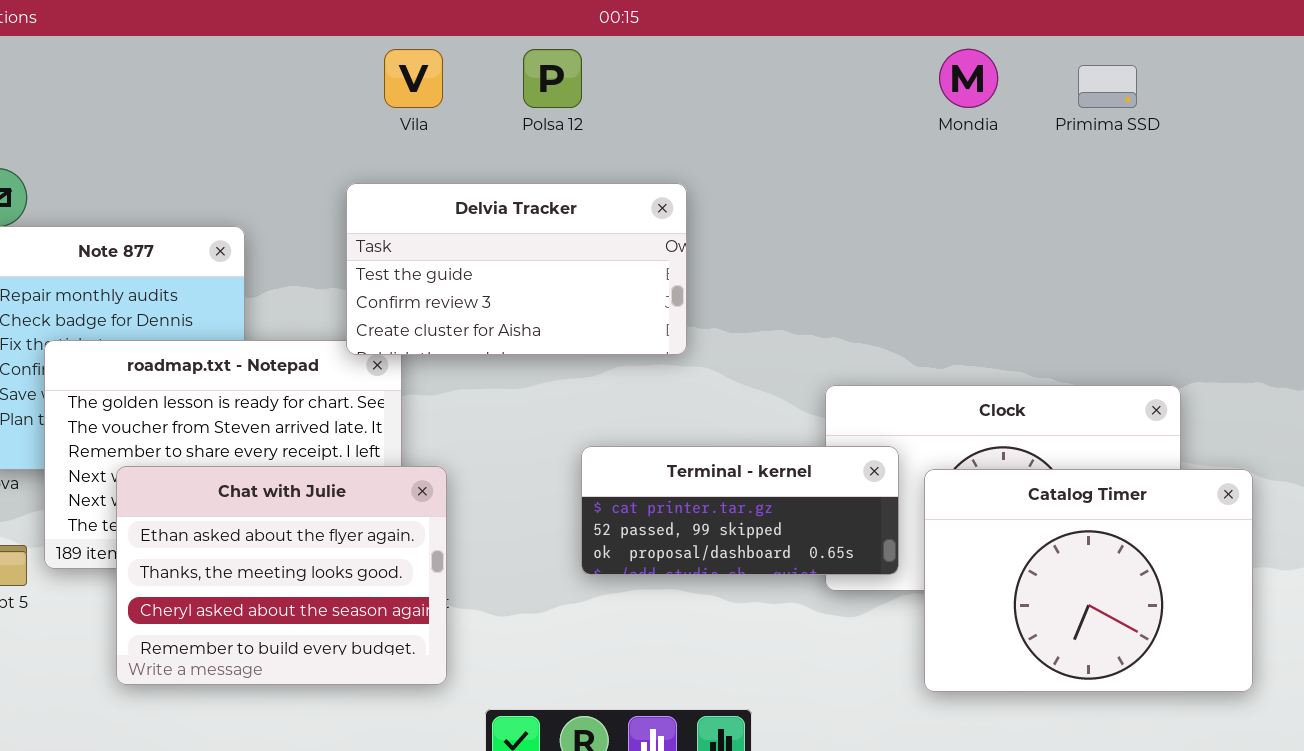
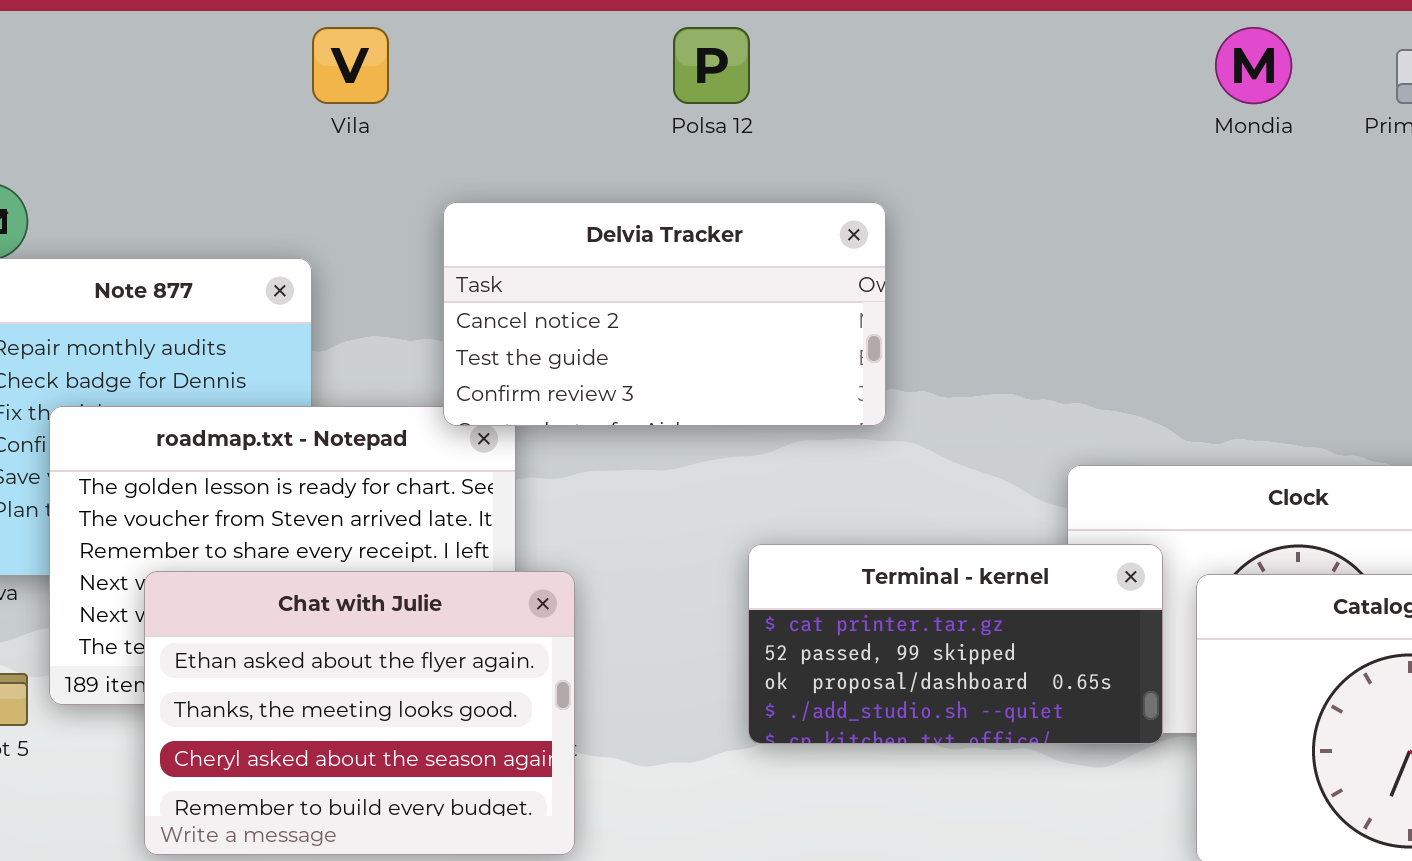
Vila: [384,49,443,108] -> [312,27,389,104], moved
Delvia Tracker: [346,183,687,355] -> [443,202,886,426], scrolled up 1 row
Terminal - kernel: [581,446,899,575] -> [748,544,1163,744], resized

